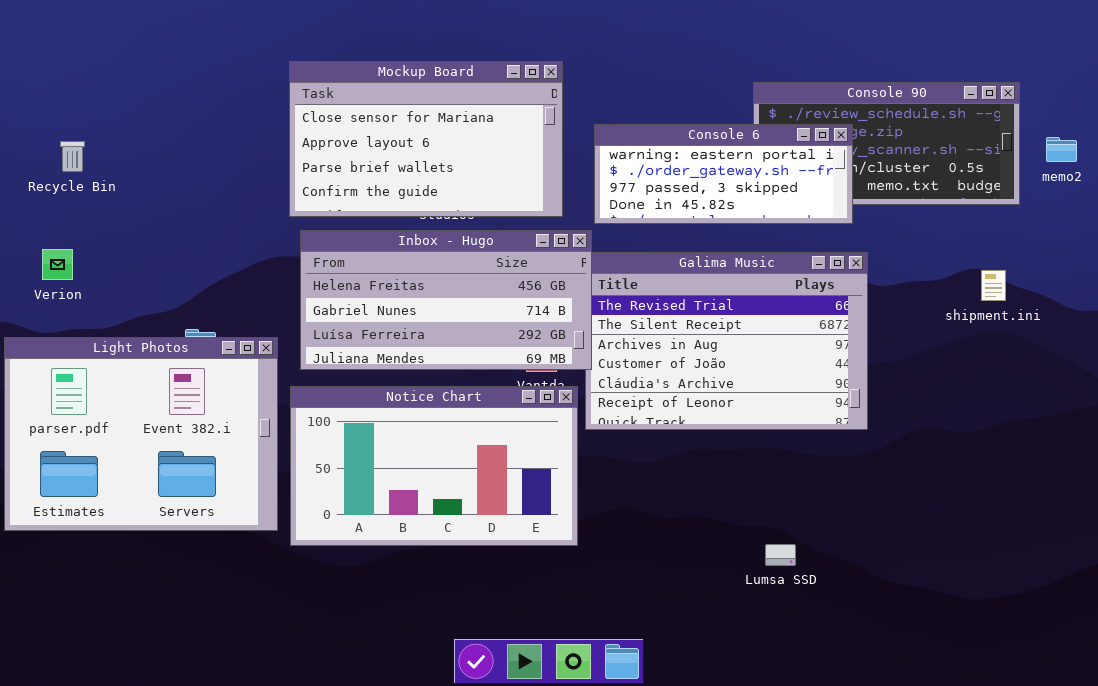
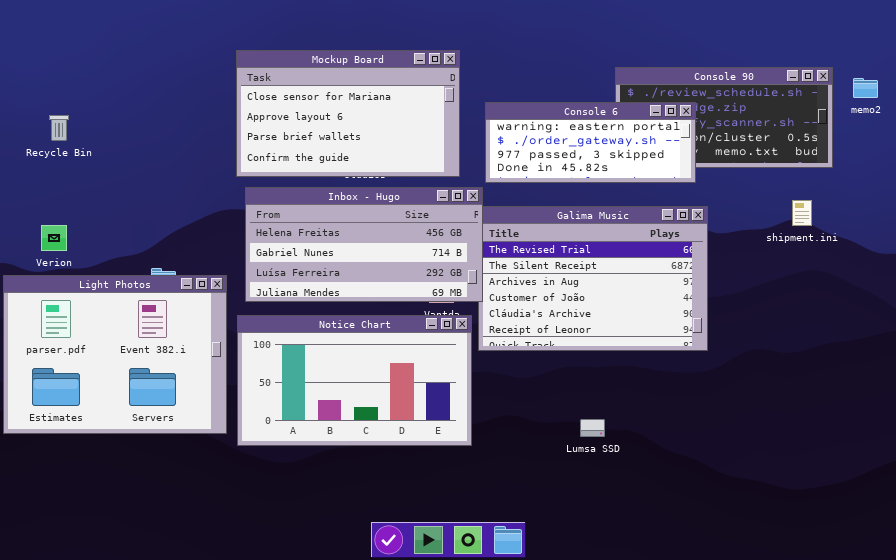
memo2: [1046,137,1077,162] -> [853,78,878,98], moved
Verion: [42,249,73,280] -> [41,225,67,251], moved
shipment.ini: [981,270,1006,301] -> [792,200,812,226], moved
Lumsa SSD: [765,544,796,566] -> [580,419,605,437], moved

